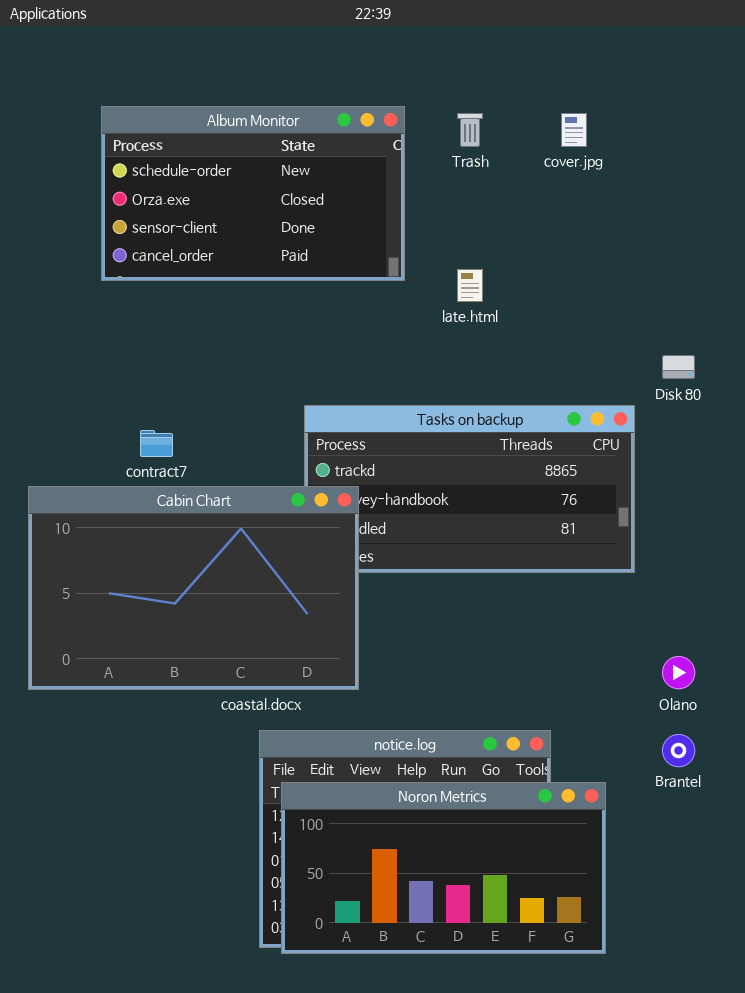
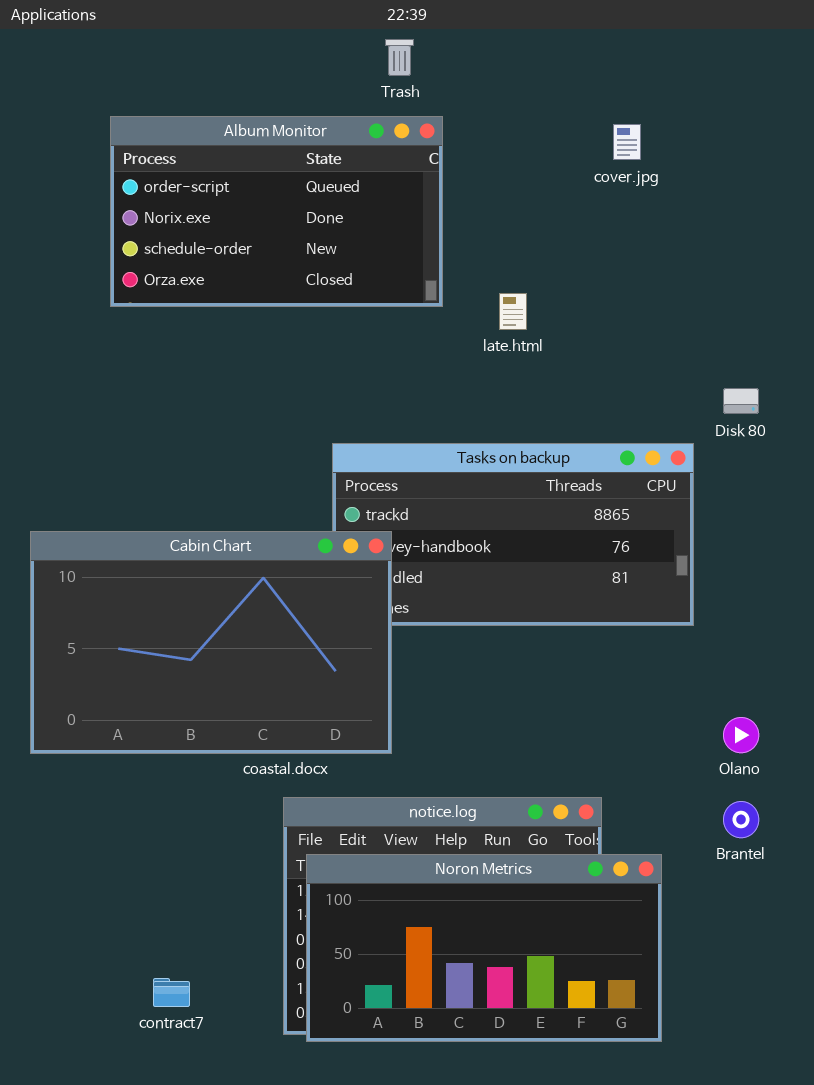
Album Monitor: [101,106,405,281] -> [110,116,443,307], scrolled up 2 rows
Trash: [457,113,483,147] -> [385,39,414,76], moved
contract7: [140,430,173,457] -> [153,978,190,1007], moved

